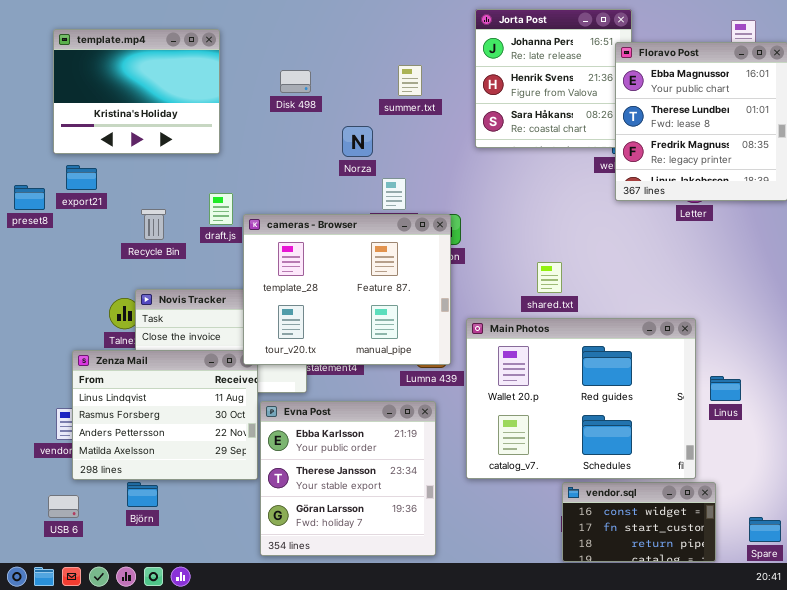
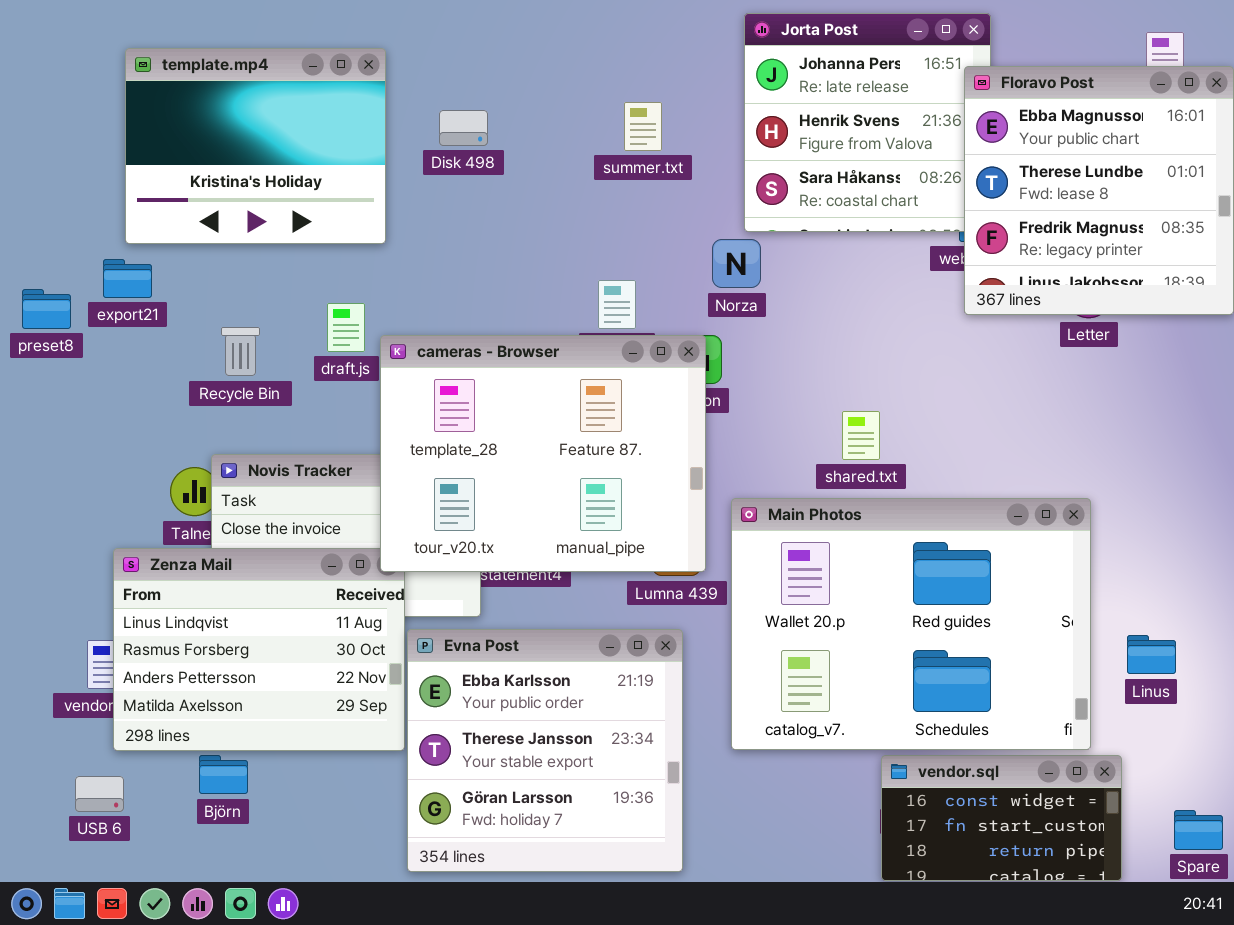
template.mp4: [53,29,220,154] -> [125,48,386,244], moved
Norza: [342,126,373,157] -> [712,239,761,288], moved
Linus: [710,376,741,401] -> [1127,635,1176,674], moved

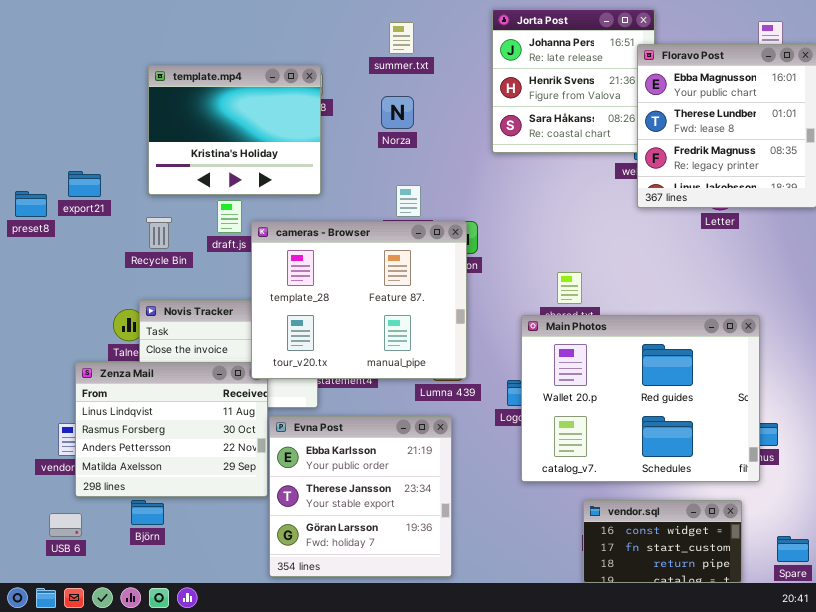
template.mp4: [125,48,386,244] -> [148,65,321,195], moved
summer.txt: [624,102,662,151] -> [389,22,414,54], moved
Norza: [712,239,761,288] -> [381,96,414,129], moved
Main Photos: [731,498,1091,750] -> [521,315,760,482], moved

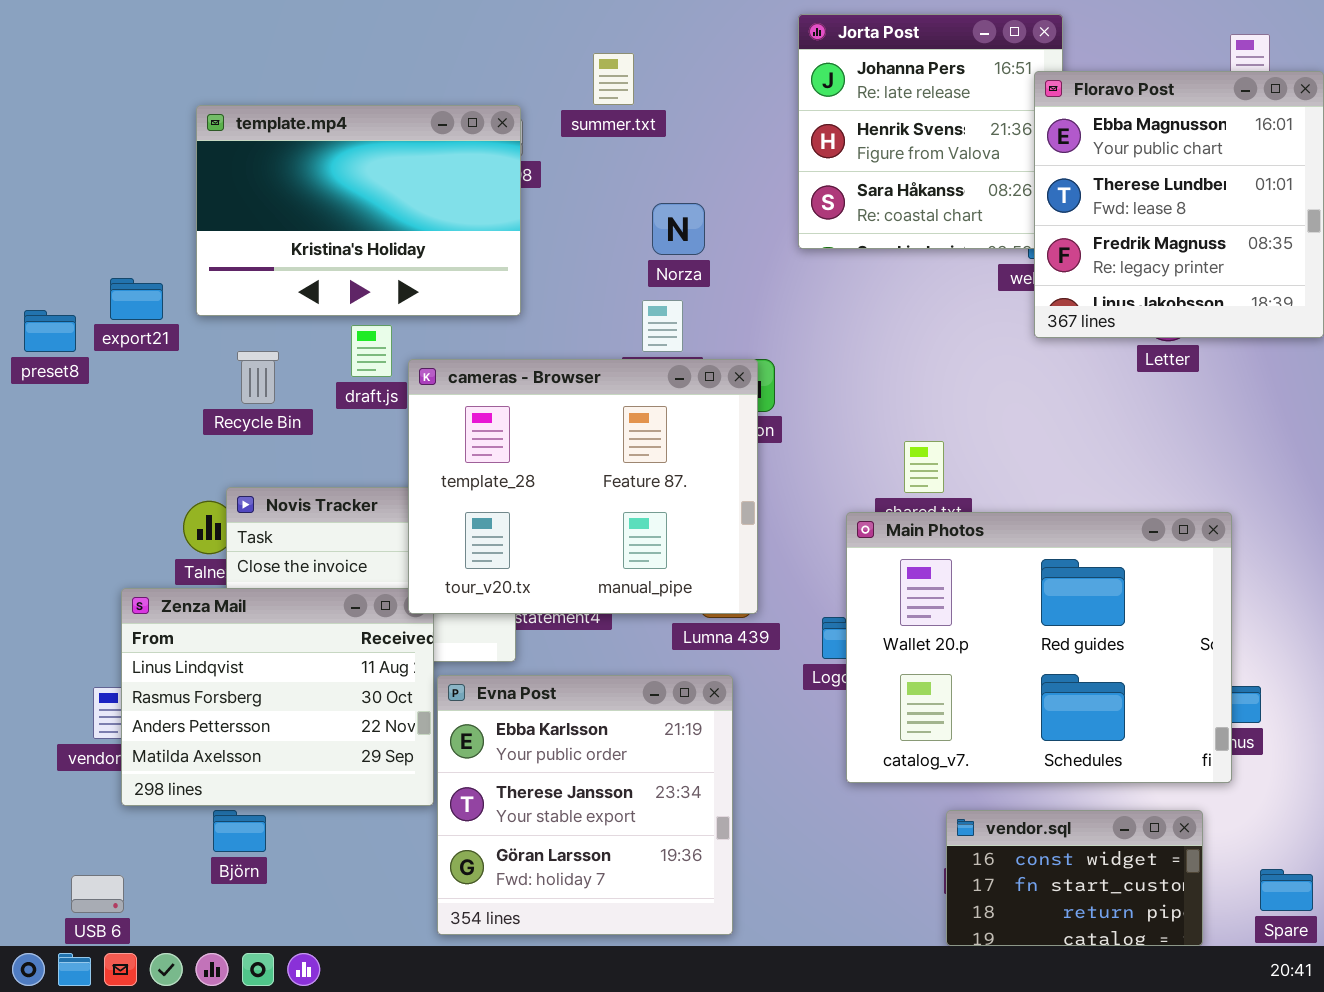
summer.txt: [389,22,414,54] -> [593,53,634,105], moved
template.mp4: [148,65,321,195] -> [196,105,521,316], resized
Norza: [381,96,414,129] -> [652,203,705,255], moved
USB 6: [49,513,82,537] -> [71,875,124,913], moved

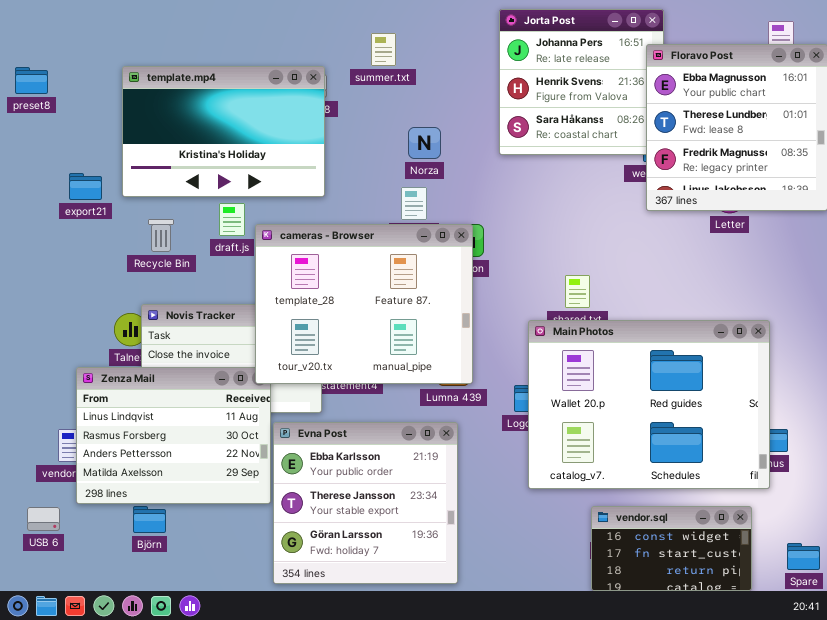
preset8: [24,310,76,352] -> [15,67,48,94], moved
USB 6: [71,875,124,913] -> [27,507,60,531], moved

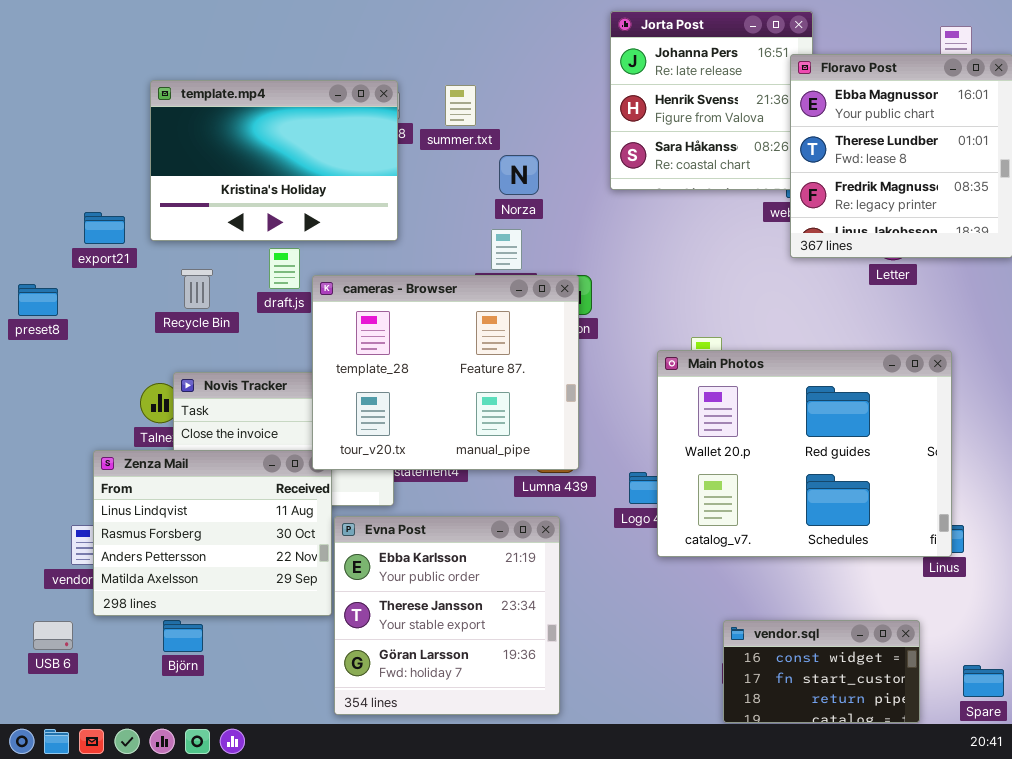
summer.txt: [371,33,396,66] -> [445,85,476,126], moved
preset8: [15,67,48,94] -> [18,284,58,316], moved
Main Photos: [528,320,770,489] -> [657,350,952,557], moved

